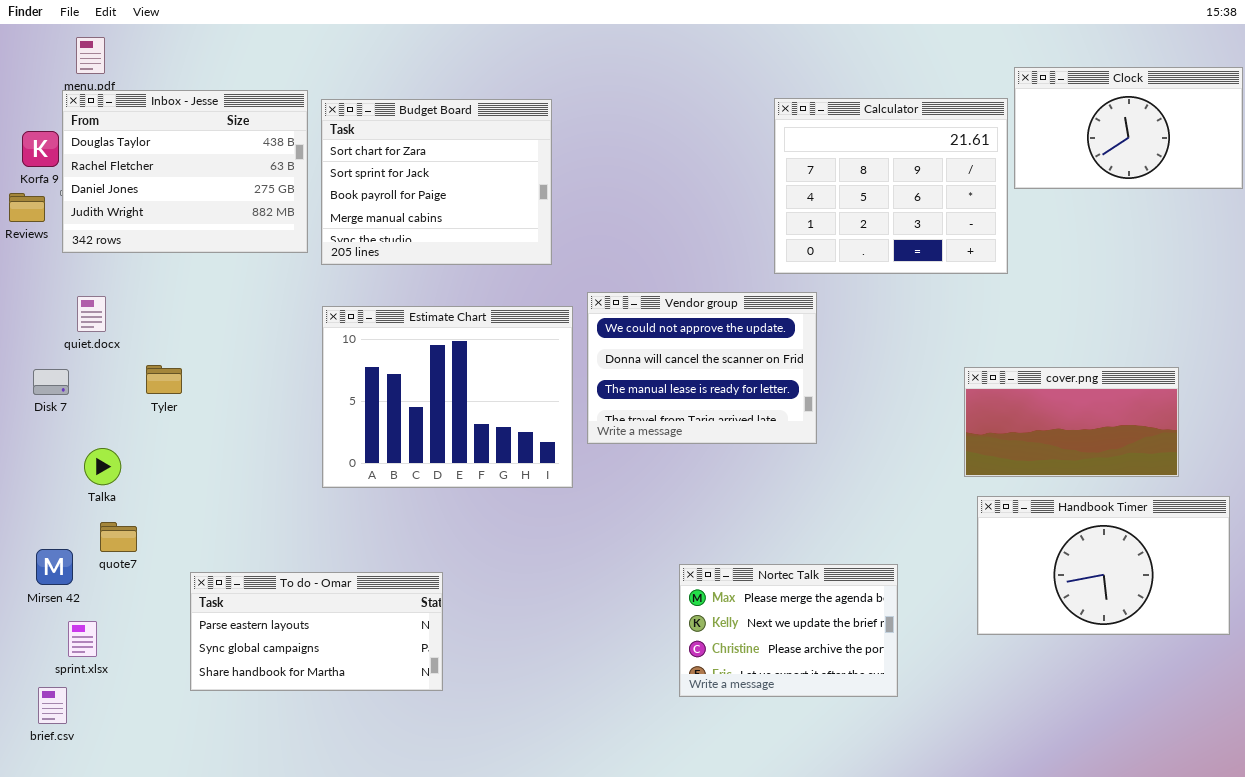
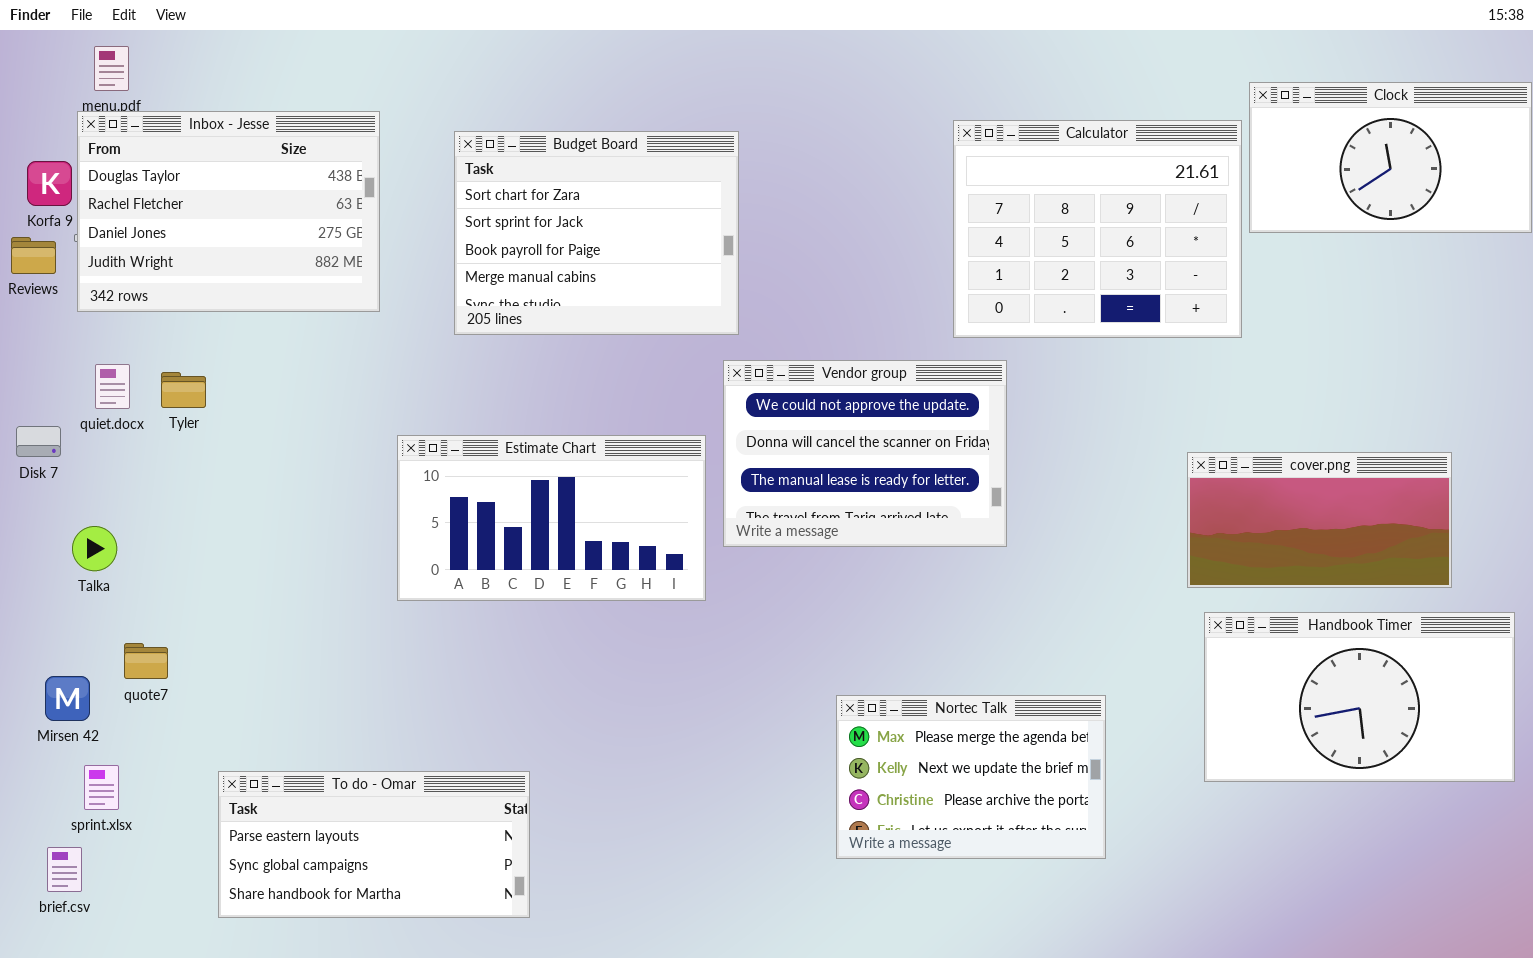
Budget Board: [321,99,552,265] -> [454,131,739,335], moved
Estimate Chart: [322,306,573,488] -> [397,435,706,601], resized
Tyler: [146,365,182,394] -> [161,372,206,408], moved
Disk 7: [33,369,69,395] -> [16,426,61,457], moved
Talka: [84,448,121,485] -> [72,526,117,571], moved
To do - Omar: [190,572,443,691] -> [218,771,530,918], moved

